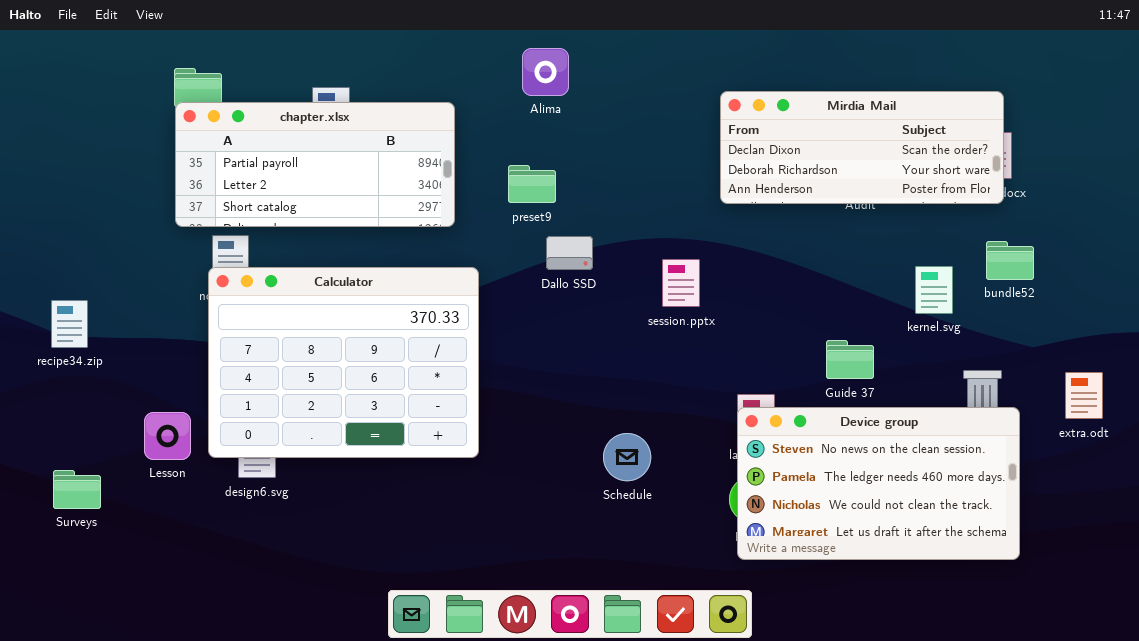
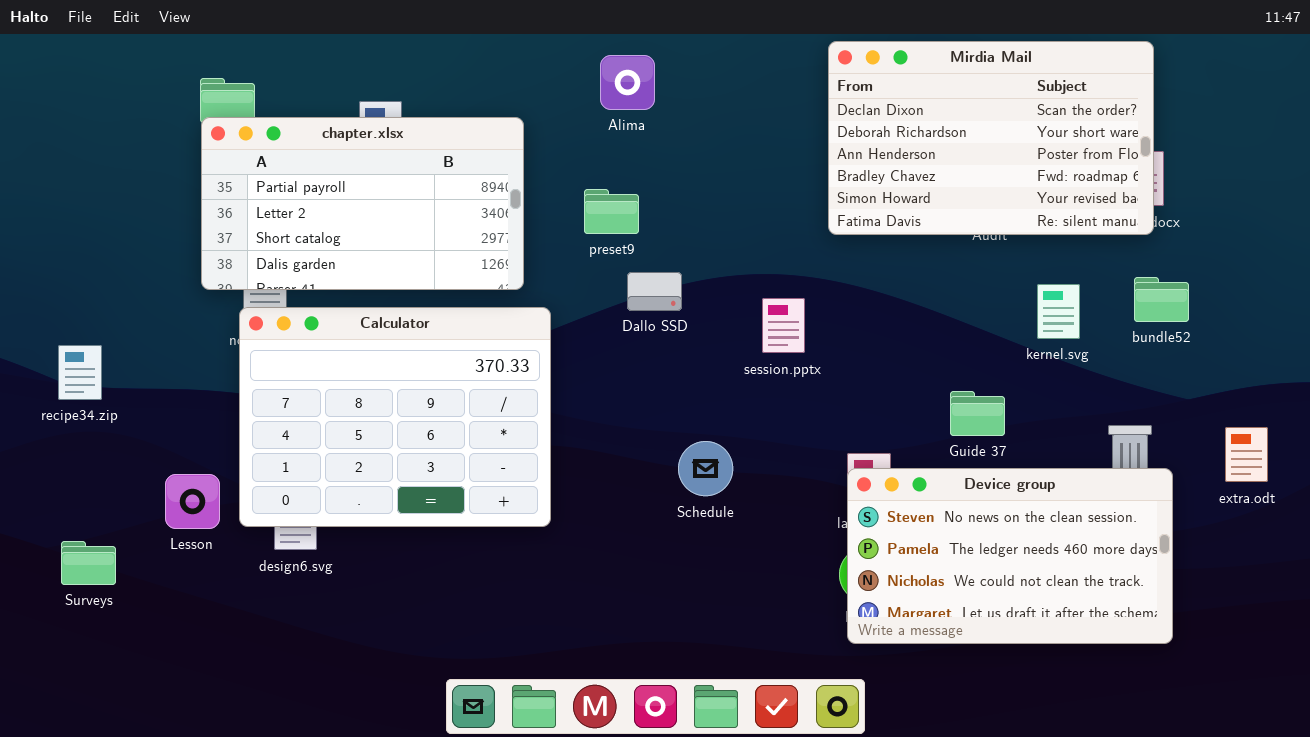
Mirdia Mail: [720,91,1004,204] -> [828,41,1154,235], resized
chapter.xlsx: [175,102,455,227] -> [201,117,524,290], resized
kernel.svg: [915,266,953,314] -> [1037,284,1080,339], moved
Schedule: [603,433,651,481] -> [678,441,733,496], moved

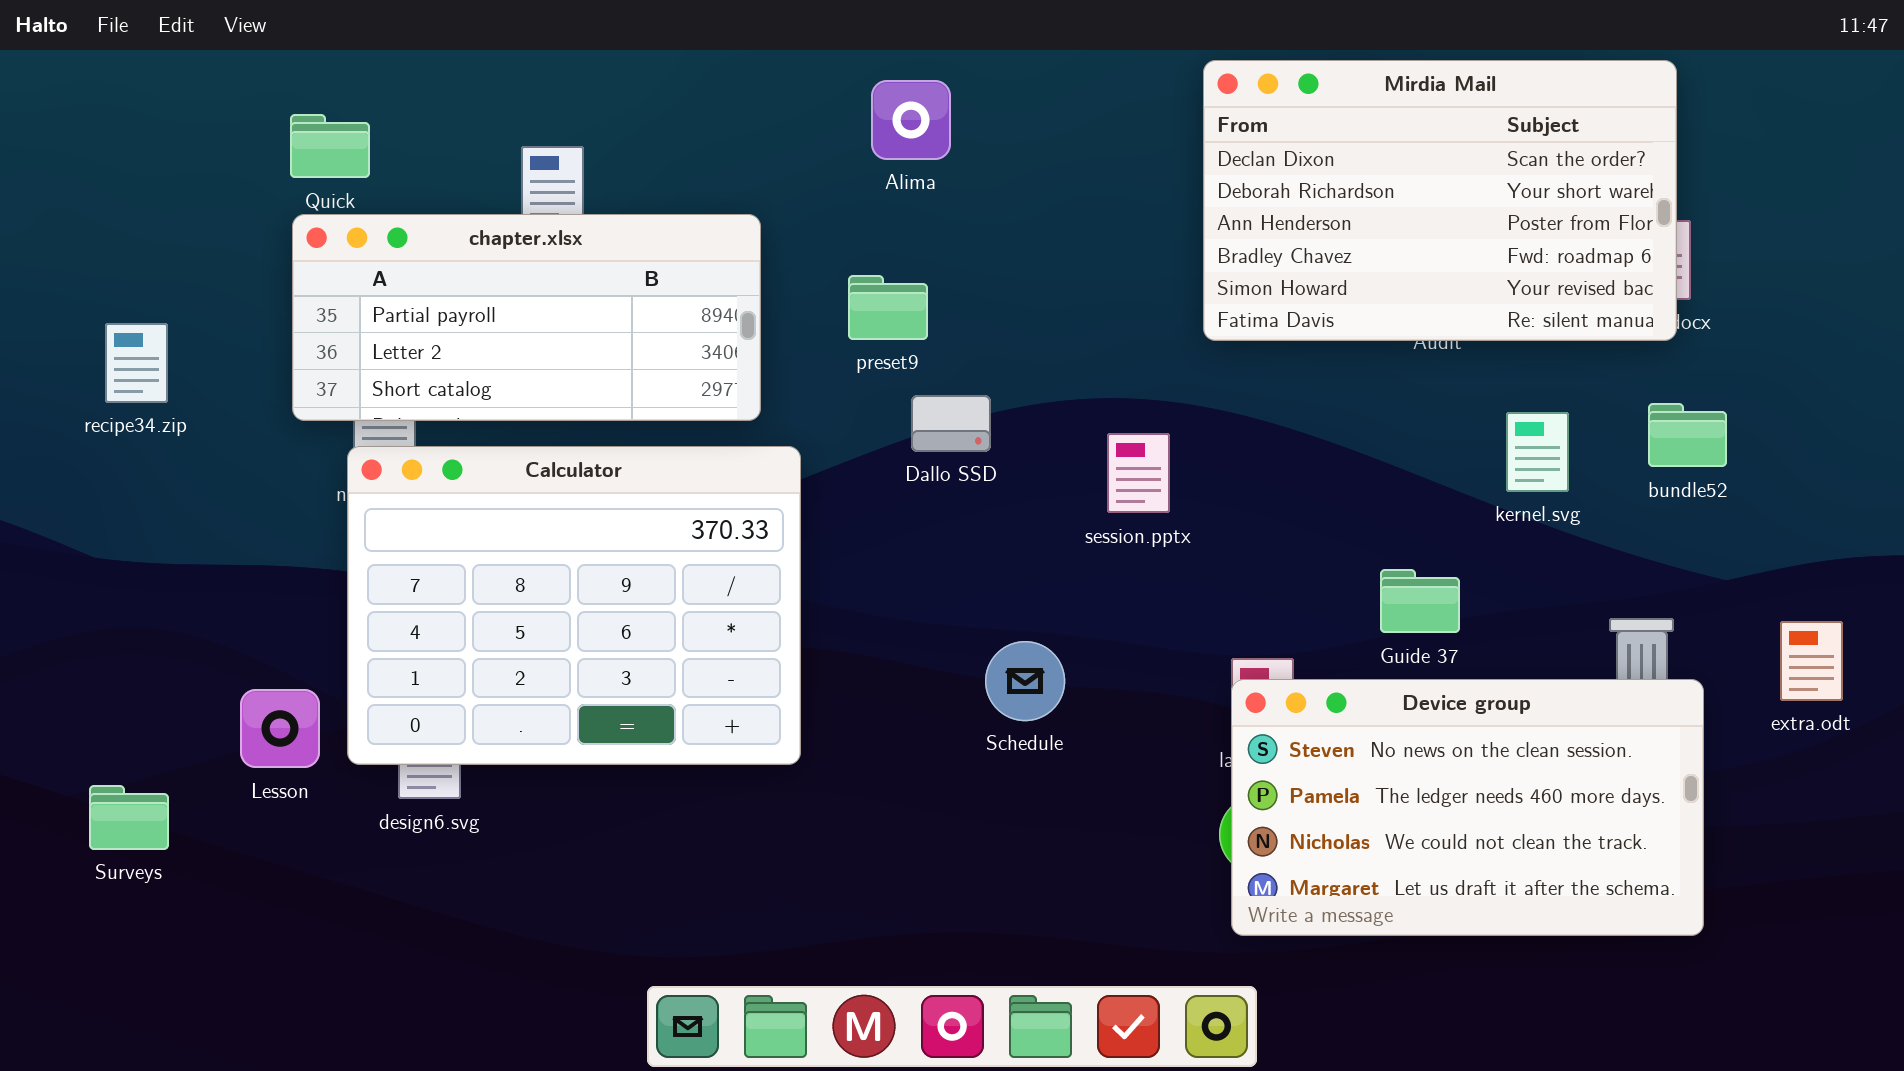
chapter.xlsx: [201,117,524,290] -> [292,214,761,421], resized
recipe34.zip: [58,345,102,400] -> [105,323,168,403], moved

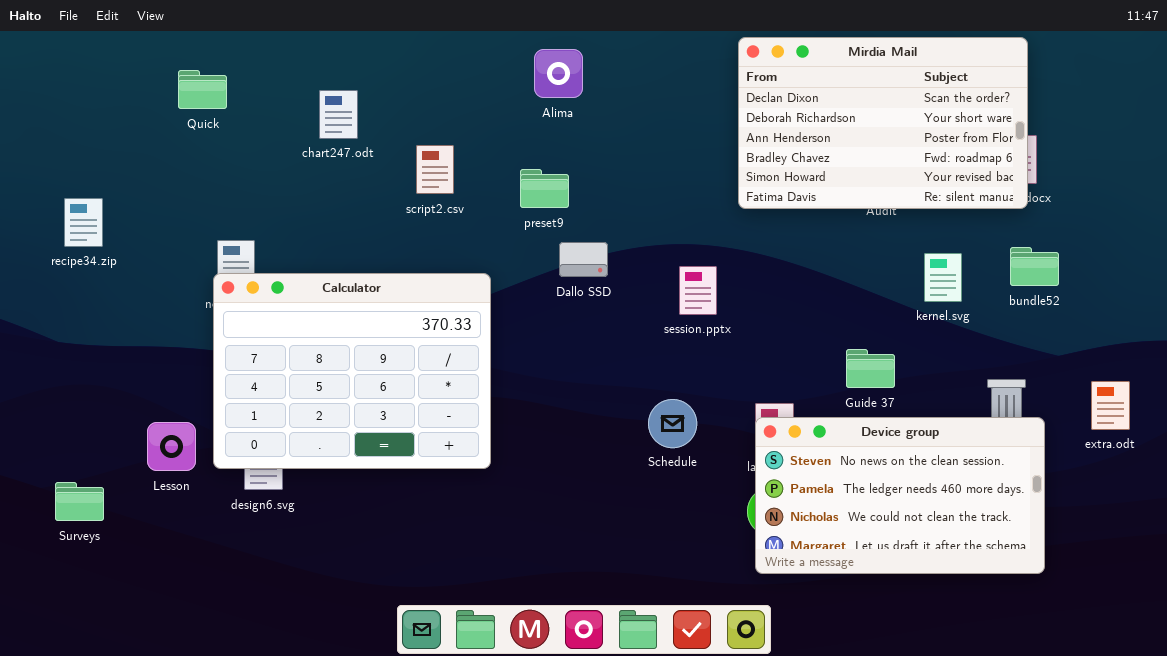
chapter.xlsx: [292,214,761,421] -> none, closed
Schedule: [985,641,1065,721] -> [648,399,697,448], moved

